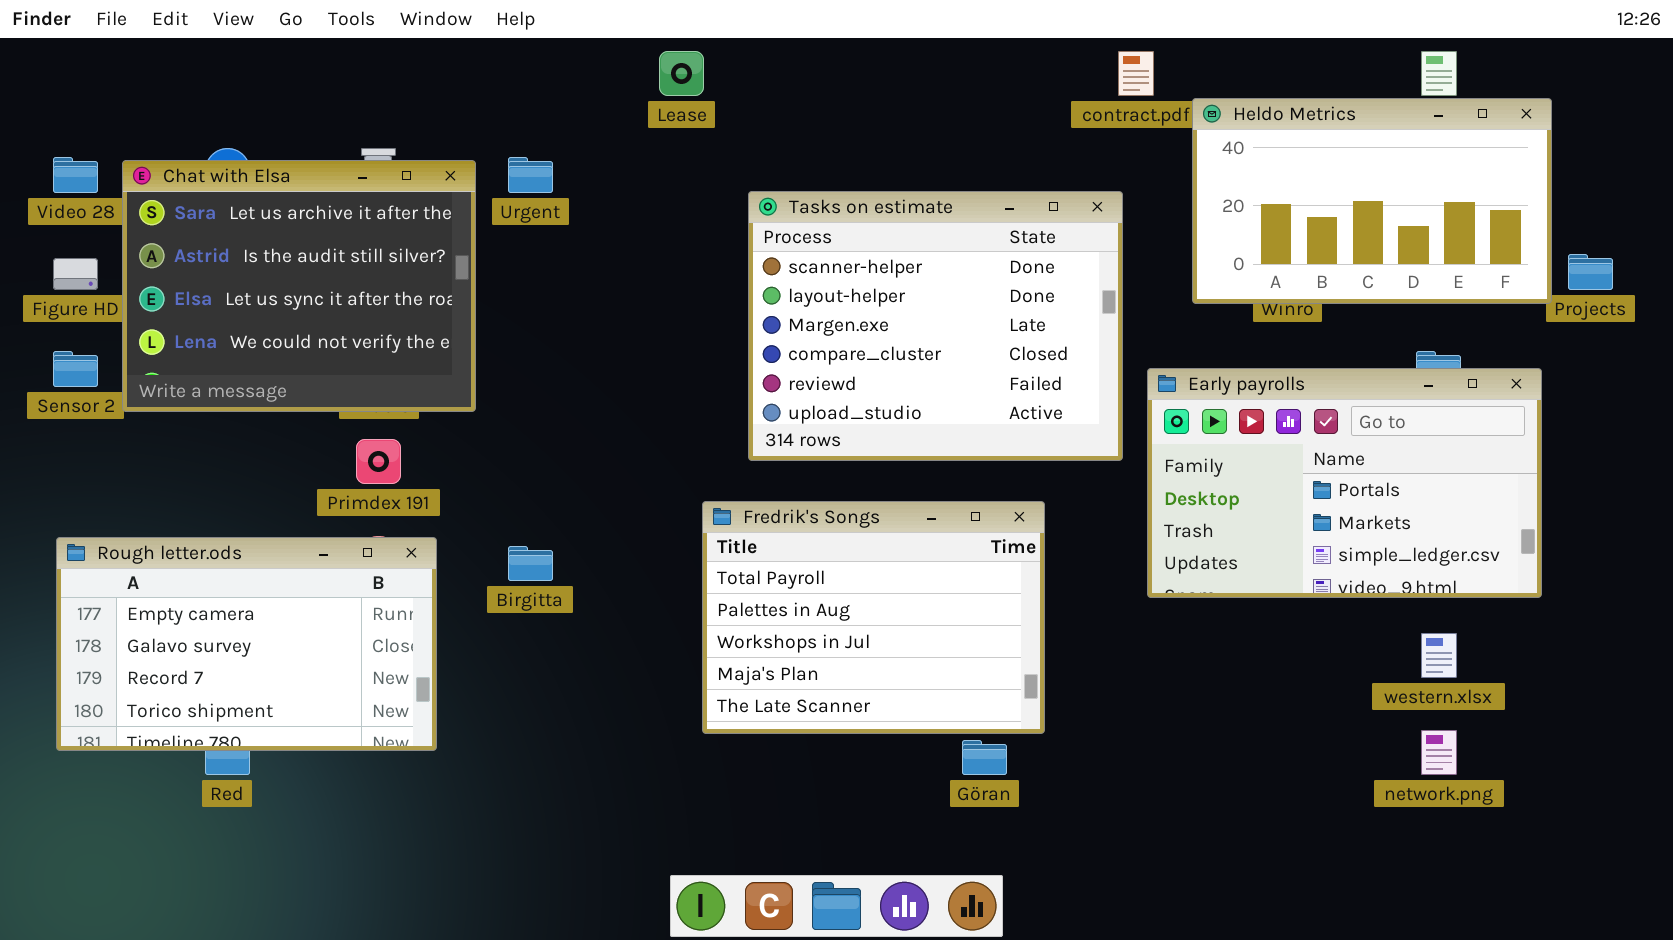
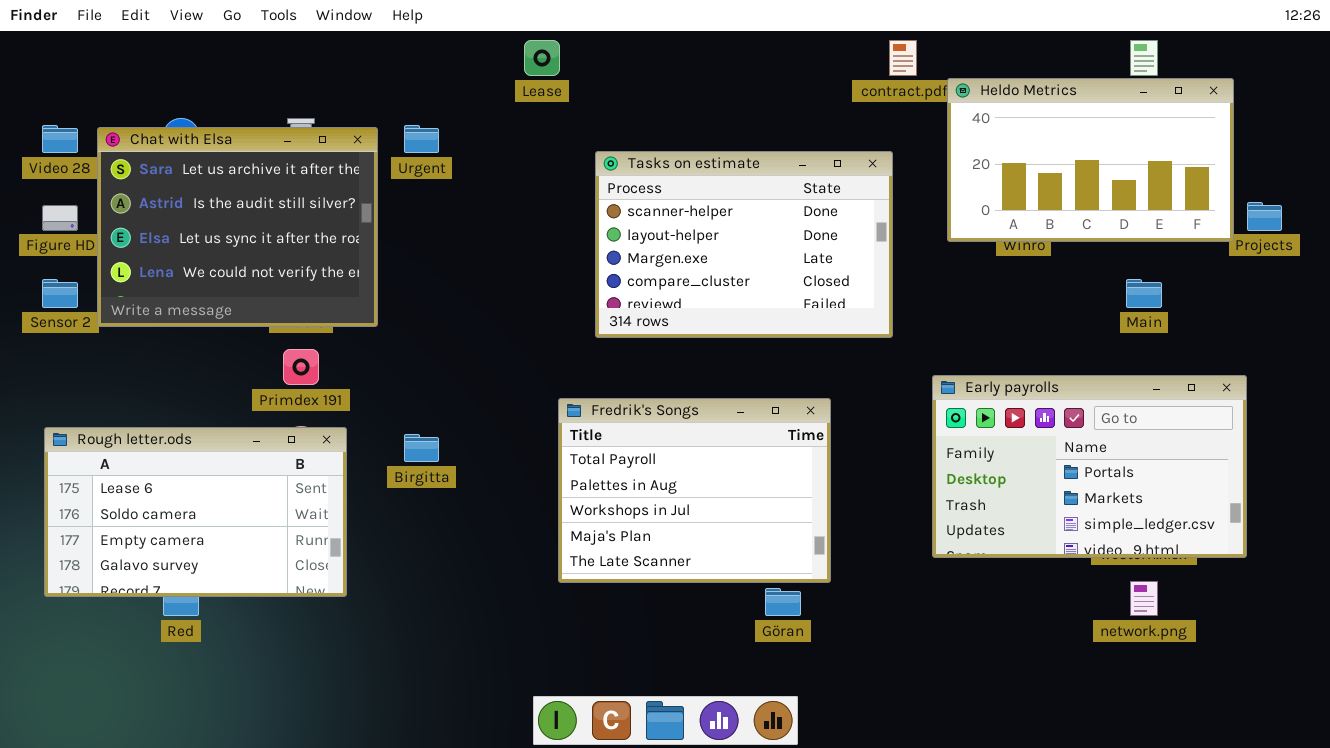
Tasks on estimate: [748,191,1123,461] -> [595,151,893,338], resized
Early payrolls: [1147,368,1542,598] -> [932,375,1247,558], moved
Rough letter.ods: [56,537,437,751] -> [44,427,347,597], scrolled up 2 rows

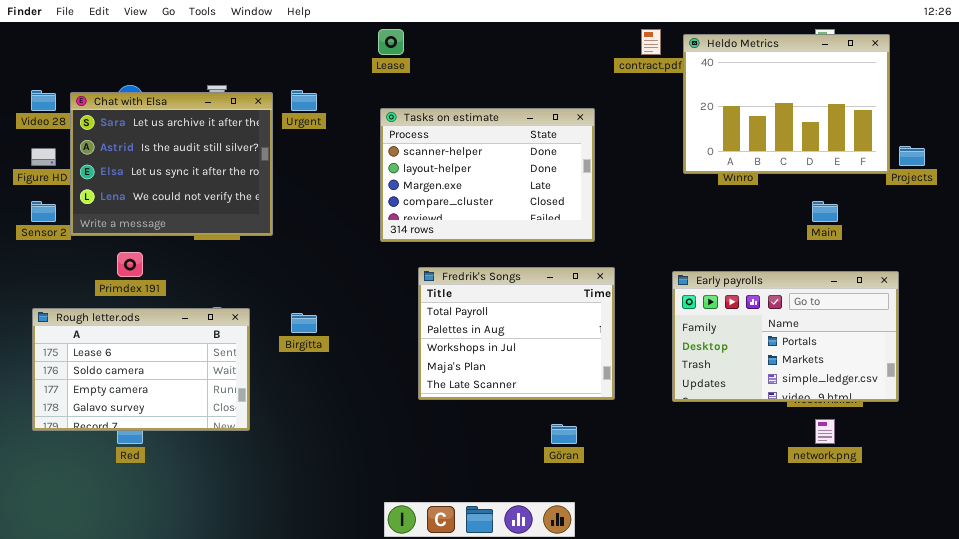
Heldo Metrics: [947,78,1234,242] -> [683,34,890,174], resized
Tasks on estimate: [595,151,893,338] -> [380,108,595,242], moved
Primdex 191: [283,349,319,385] -> [117,252,143,277], moved
Fredrik's Songs: [558,398,831,583] -> [418,267,615,400], moved

